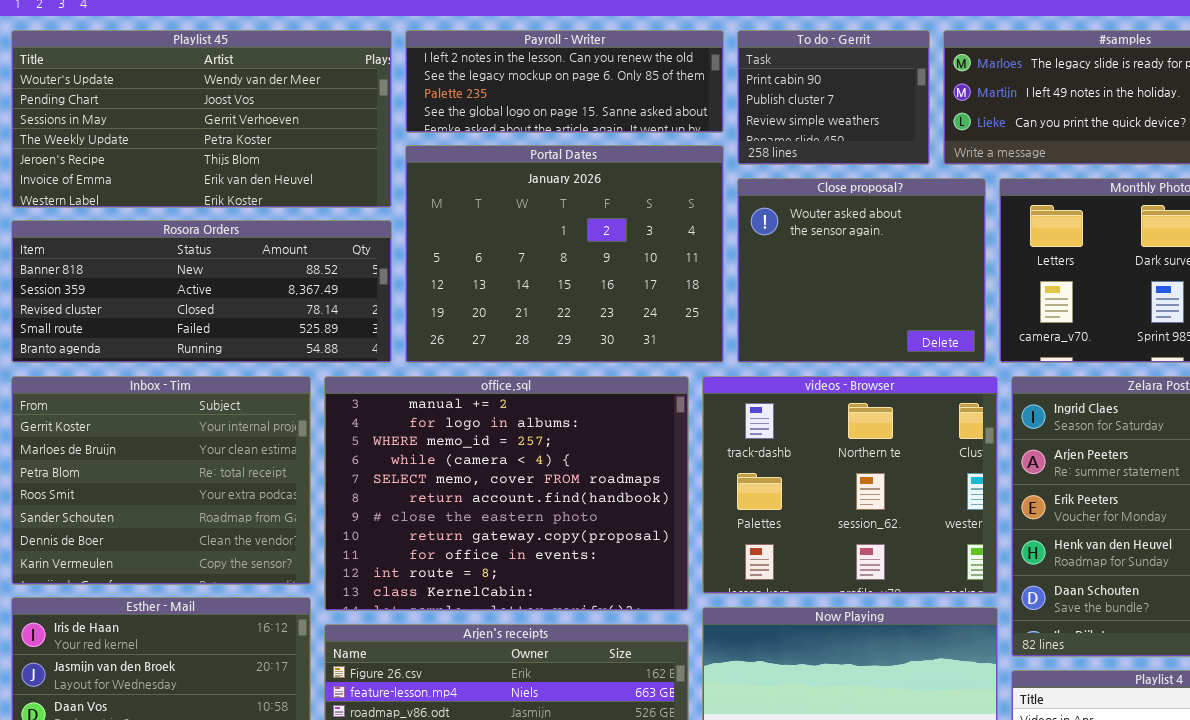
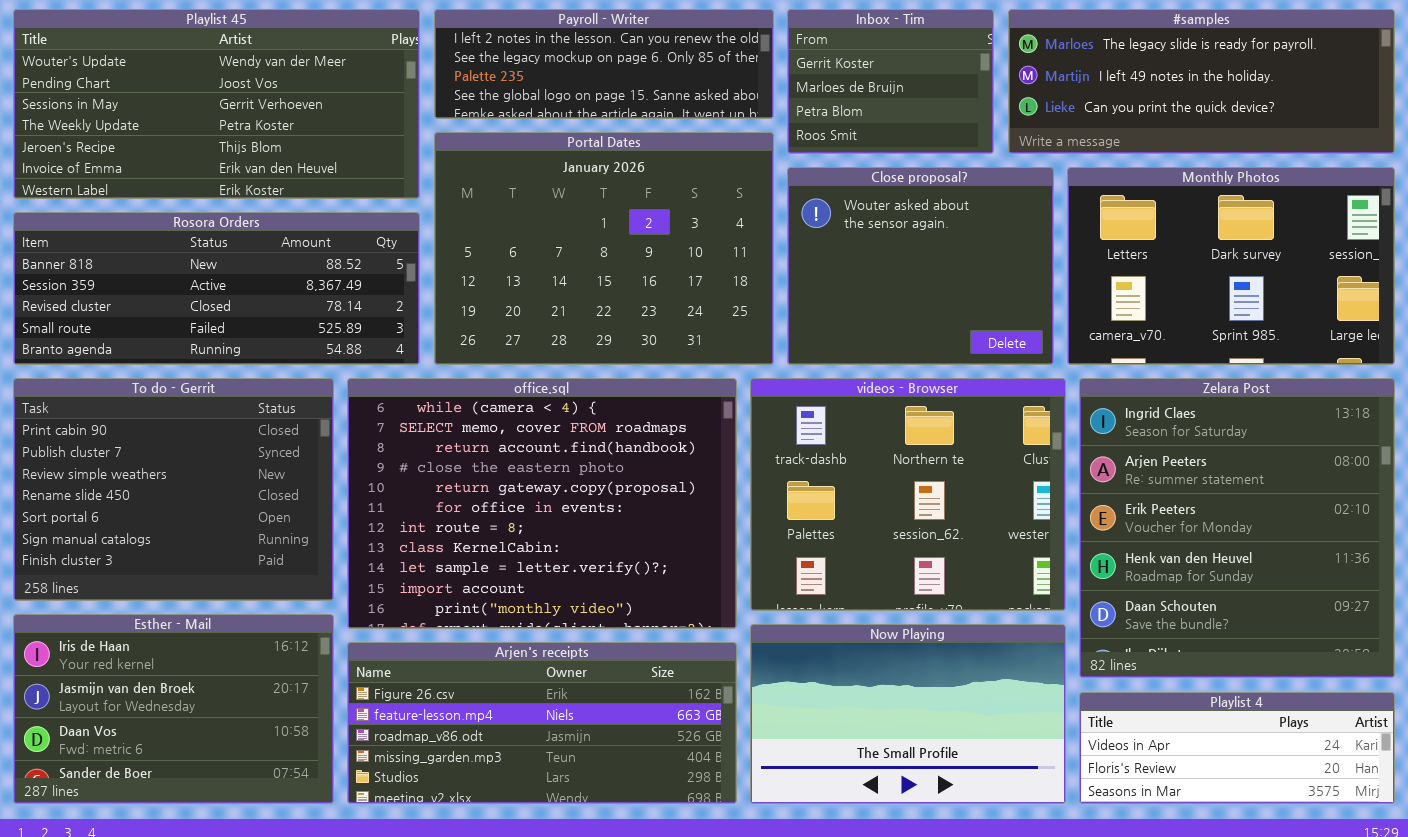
To do - Gerrit: [737,30,930,165] -> [13,378,334,601], moved, resized
Inbox - Tim: [11,376,311,585] -> [787,9,994,154], moved, resized
office.sql: [324,376,689,611] -> [347,378,737,629], scrolled down 3 rows

